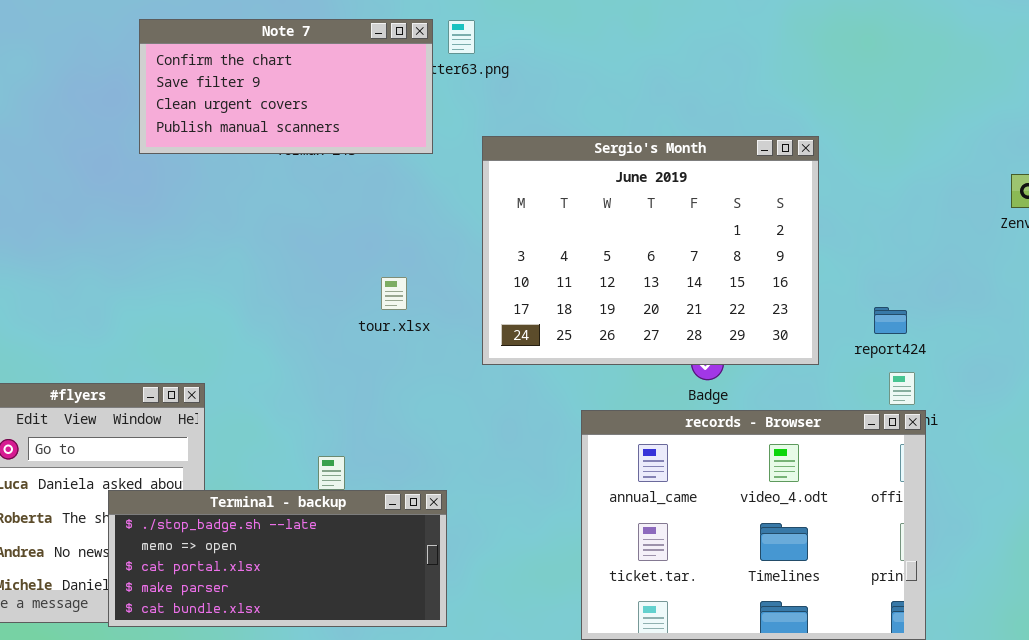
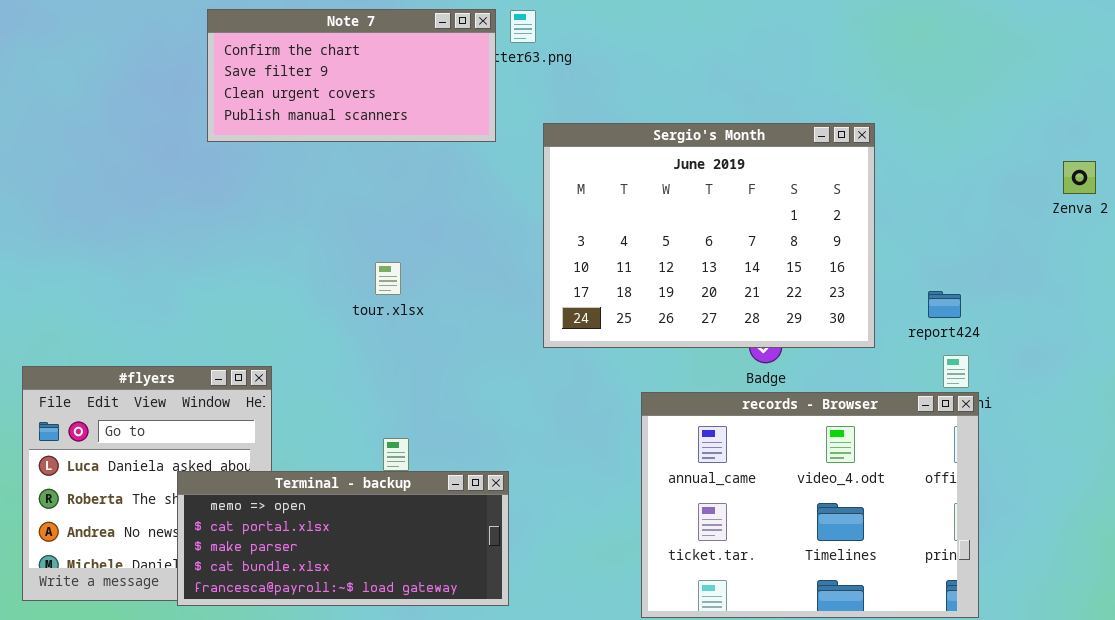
tour.xlsx: [381,277,407,310] -> [375,262,401,295], moved
Terminal - backup: [108,490,447,627] -> [177,471,509,606], scrolled down 1 row

